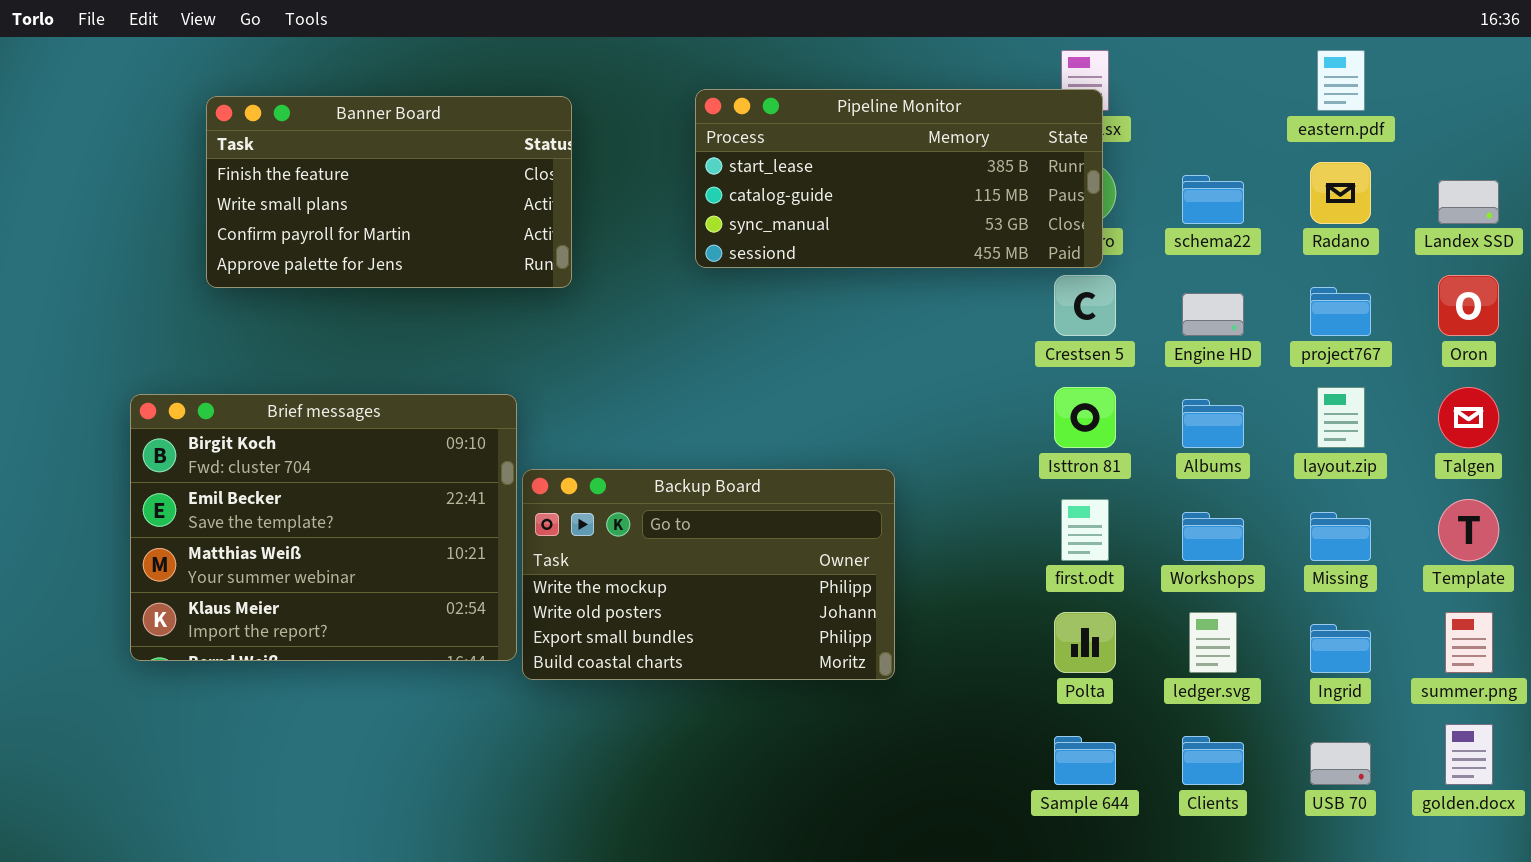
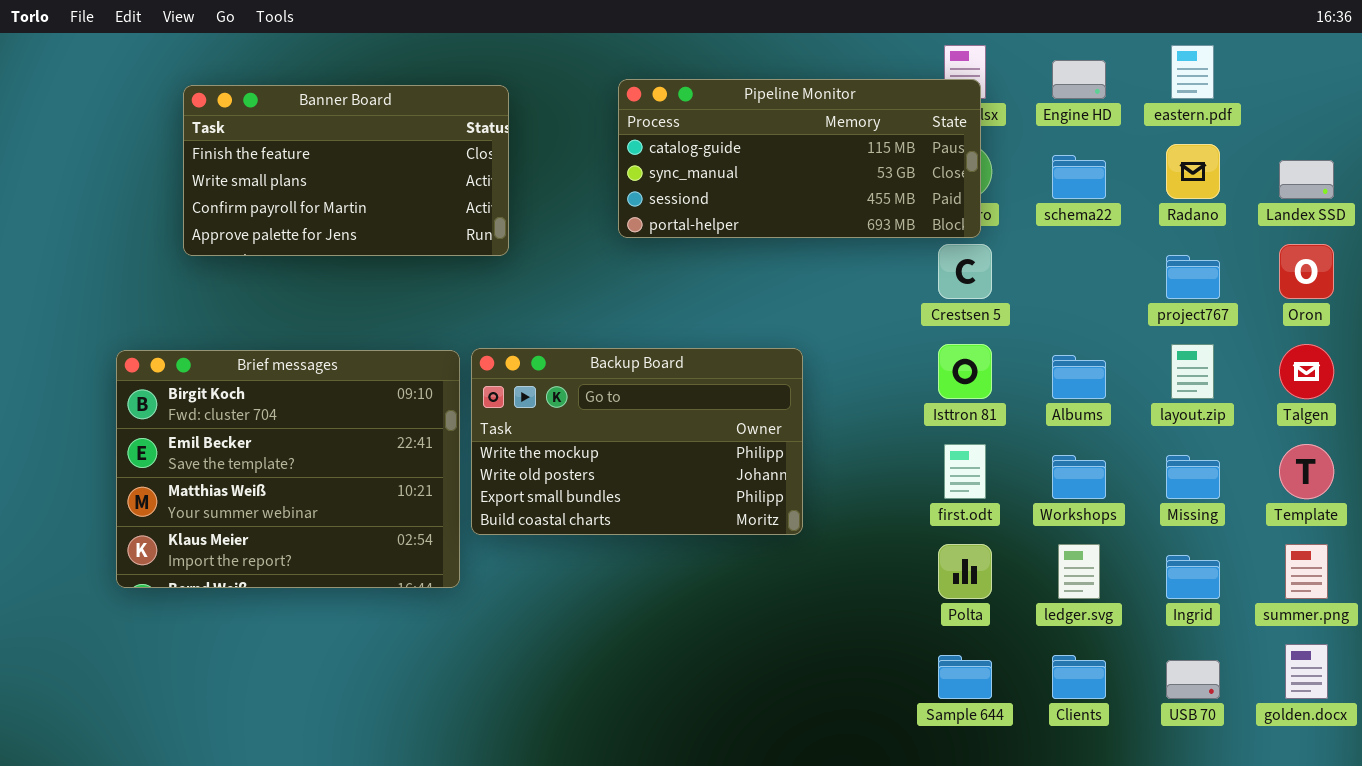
Pipeline Monitor: [695,89,1103,268] -> [618,79,981,238], scrolled down 1 row
Engine HD: [1182,293,1244,336] -> [1052,60,1106,99], moved
Backup Board: [522,469,895,680] -> [471,348,803,535], moved

